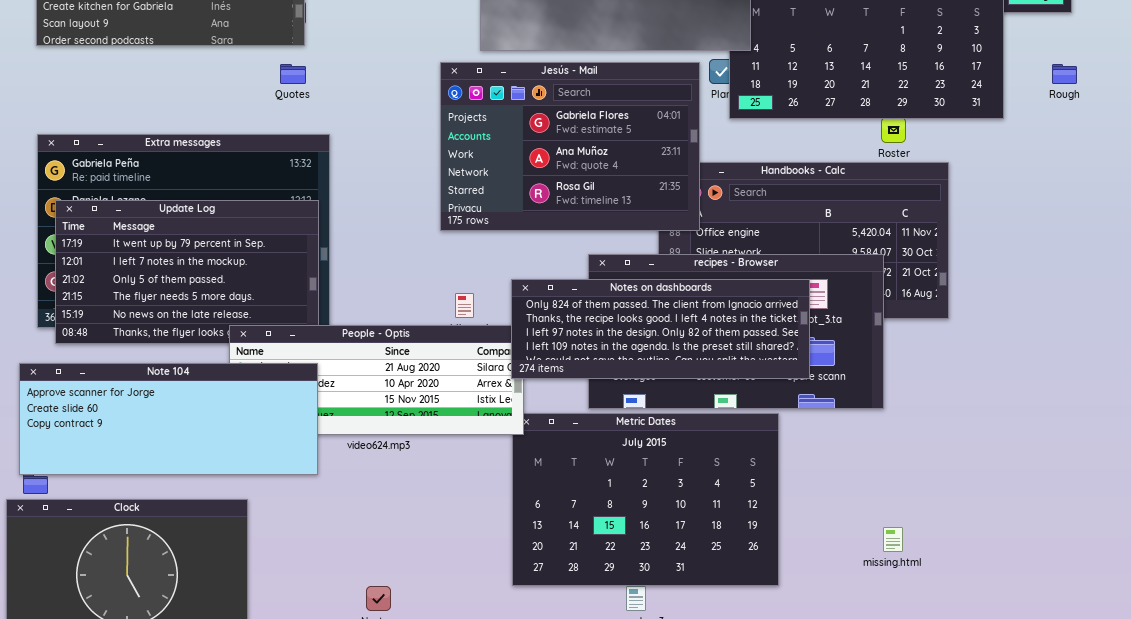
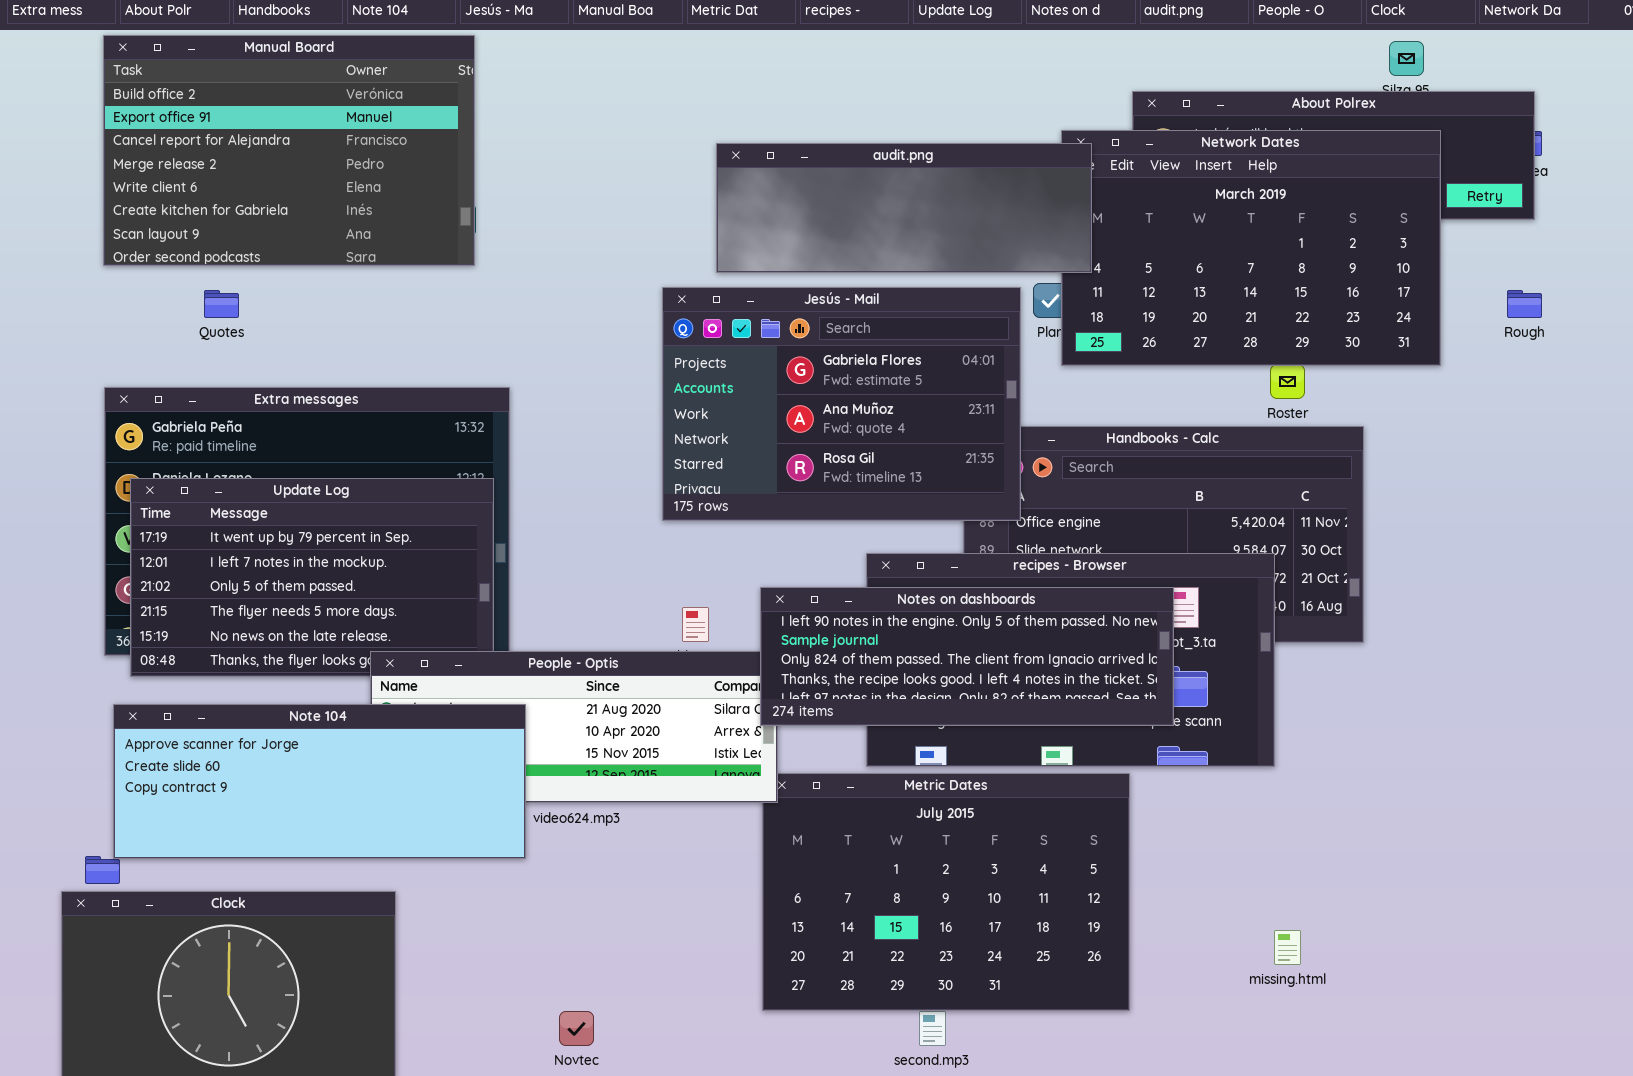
Quotes: [280,64,306,84] -> [204,290,239,318], moved
Notes on dashboards: [511,279,810,379] -> [760,587,1174,726], scrolled up 2 rows
Note 104: [19,363,318,475] -> [113,704,526,859], moved

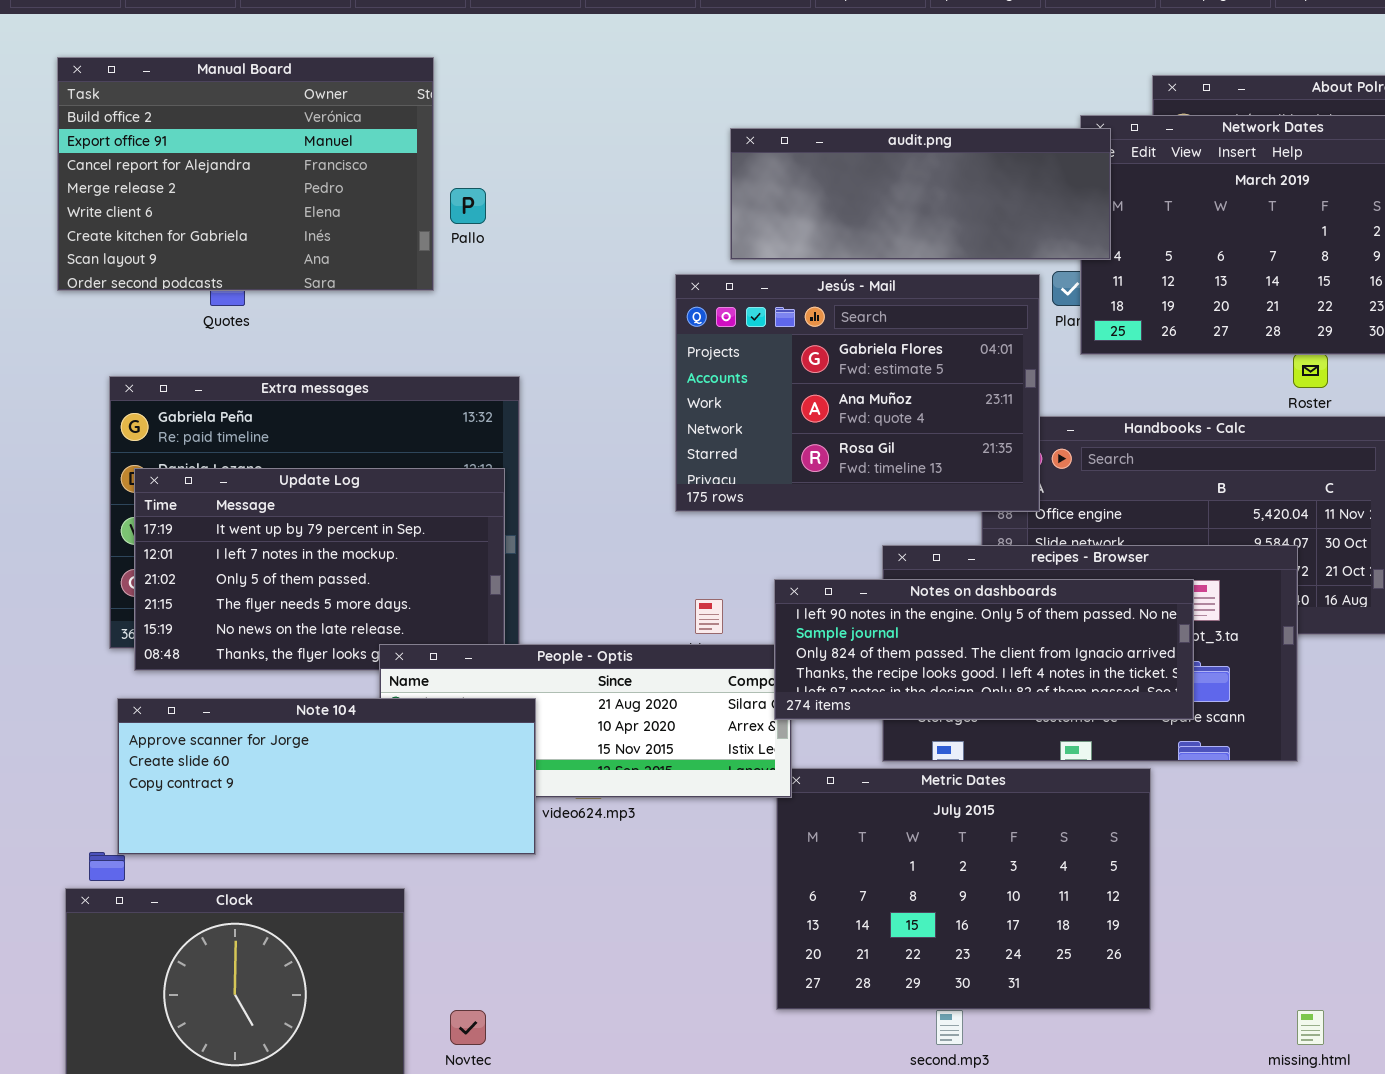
Manual Board: [103,35,475,266] -> [57,57,434,291], moved
missing.html: [1274,930,1301,965] -> [1297,1010,1324,1045], moved
Novtec: [559,1011,594,1046] -> [450,1010,486,1045], moved

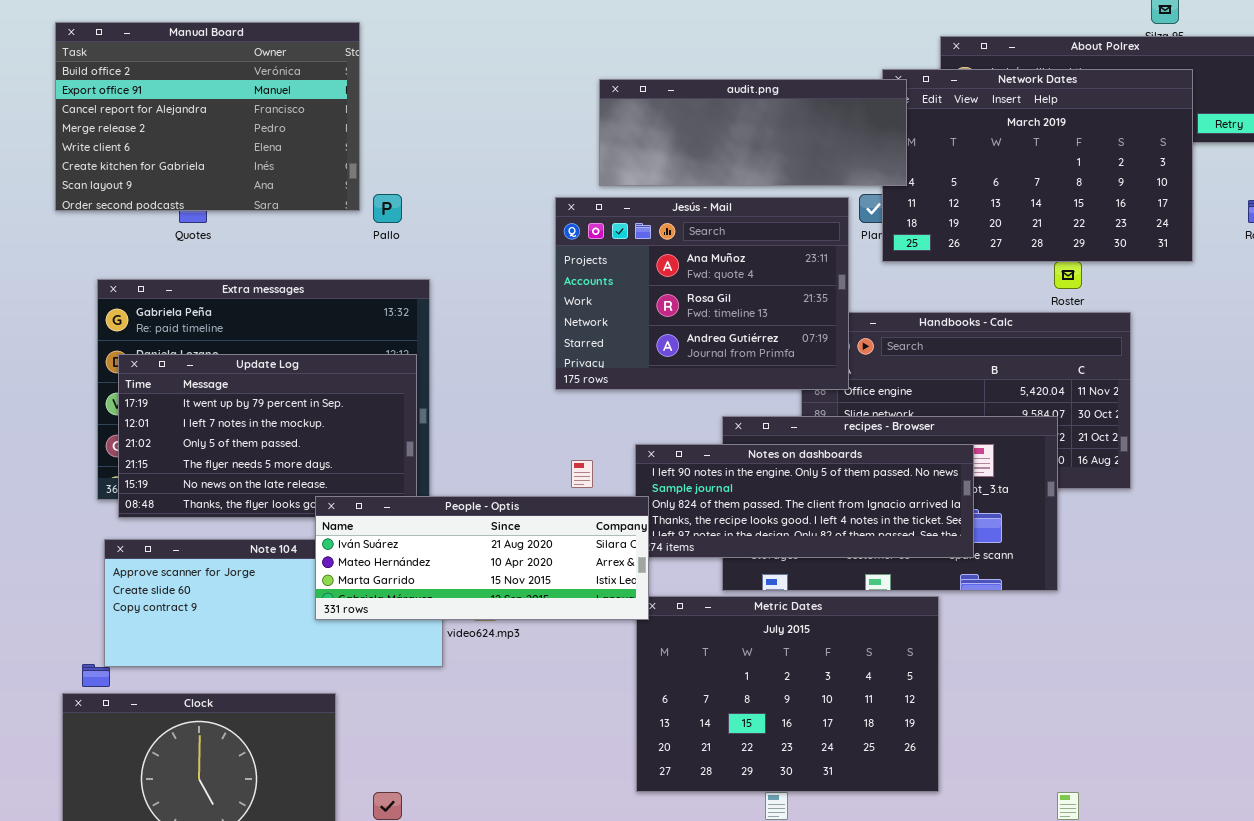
Pallo: [450,188,486,224] -> [373,194,402,223], moved
Jesús - Mail: [675,274,1040,512] -> [555,197,849,390], scrolled down 1 row
People - Optis: [379,644,792,798] -> [315,496,649,620], raised

